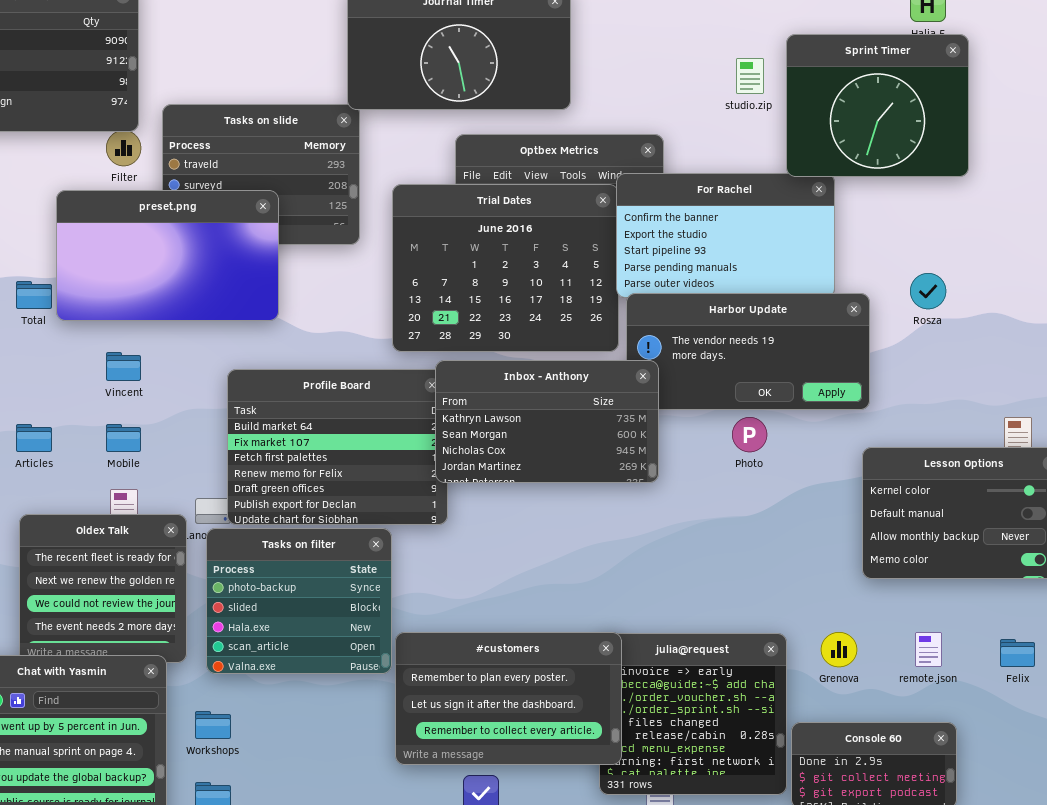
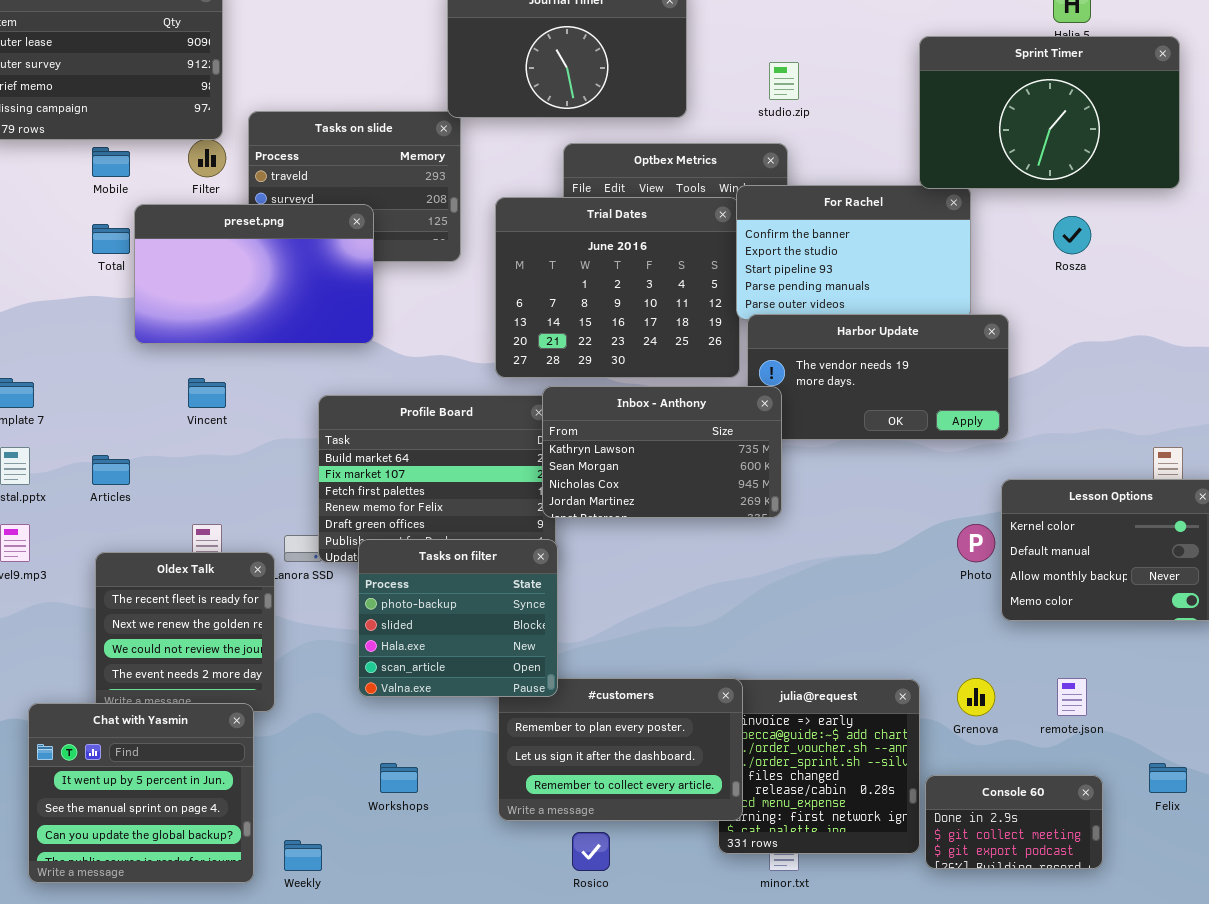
Sprint Timer: [786,34,969,177] -> [919,36,1180,189], resized
studio.zip: [736,58,764,94] -> [769,62,799,100], moved
Rosza: [910,273,946,309] -> [1053,216,1091,254], moved
Total: [16,281,52,309] -> [92,224,130,254], moved
Photo: [732,417,767,452] -> [957,524,995,562], moved
Mobile: [106,424,141,452] -> [92,147,130,177], moved
Tasks on filter: [206,528,392,674] -> [358,539,558,697], moved
Felix: [1000,639,1035,667] -> [1149,763,1187,793], moved
Workshops: [195,711,231,739] -> [380,763,418,793], moved

